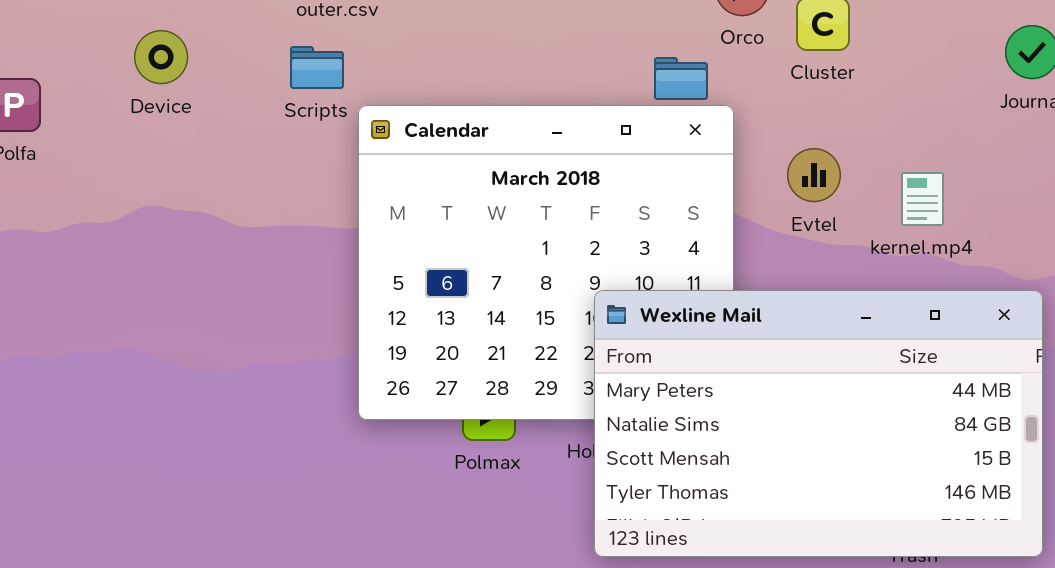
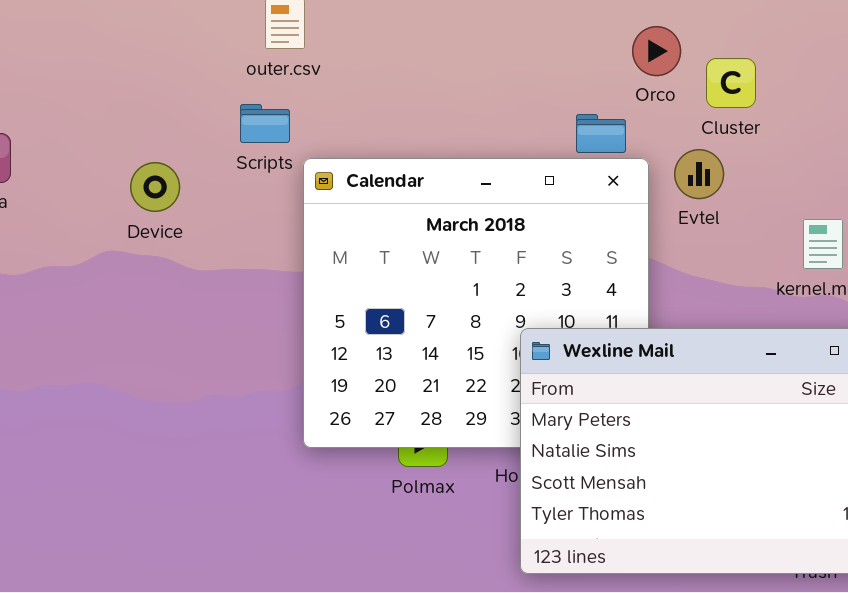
Device: [134,30,188,84] -> [130,162,180,212], moved
Evtel: [787,148,841,202] -> [674,149,724,199], moved

